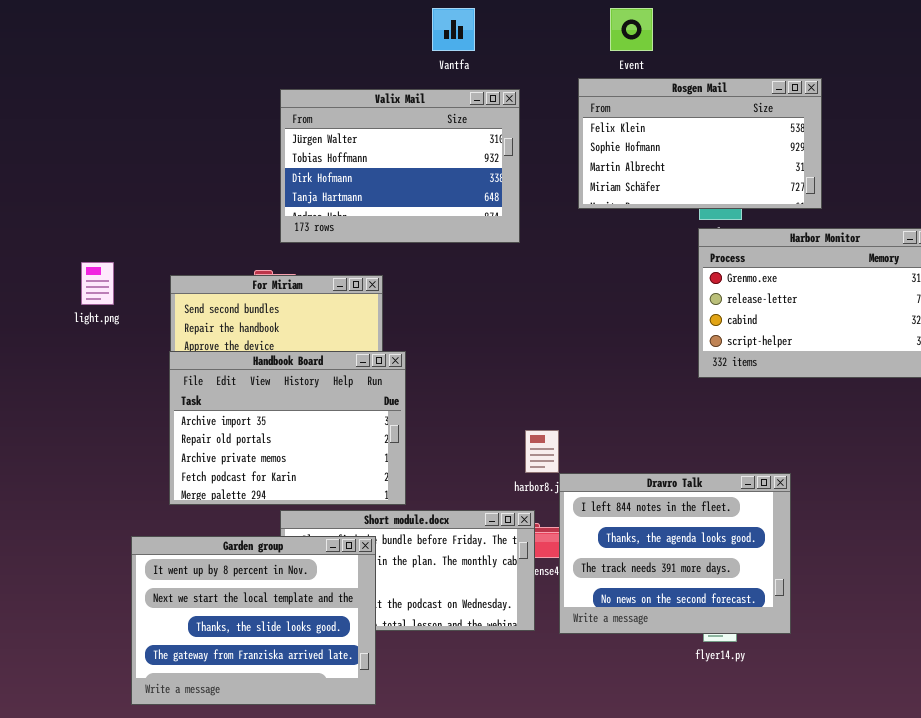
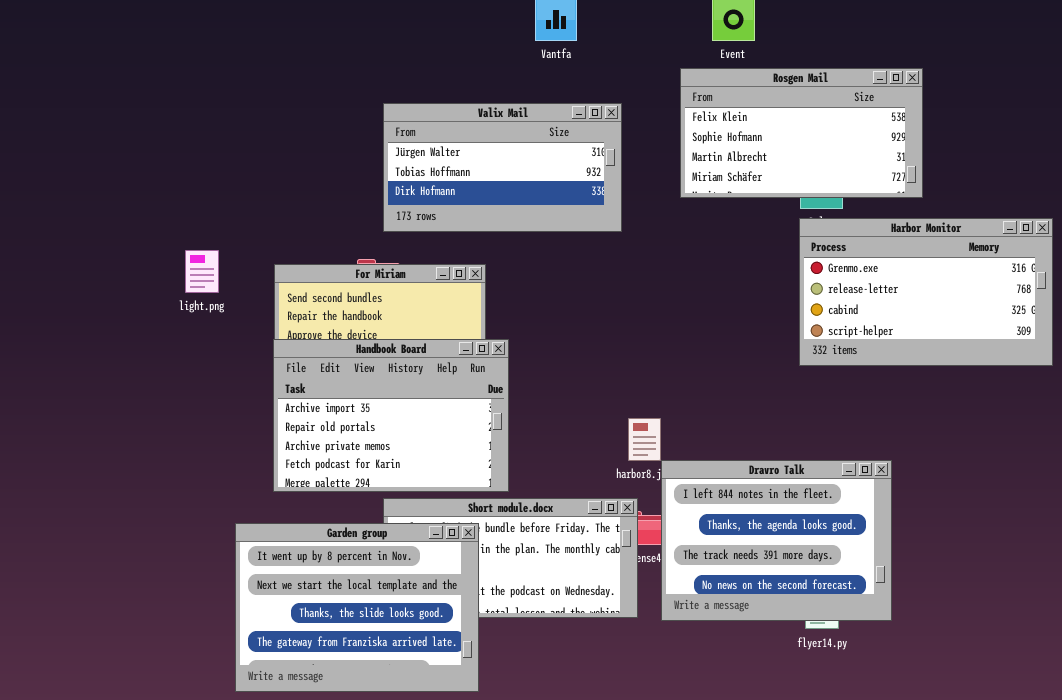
Valix Mail: [280,89,520,243] -> [383,103,622,232], resized

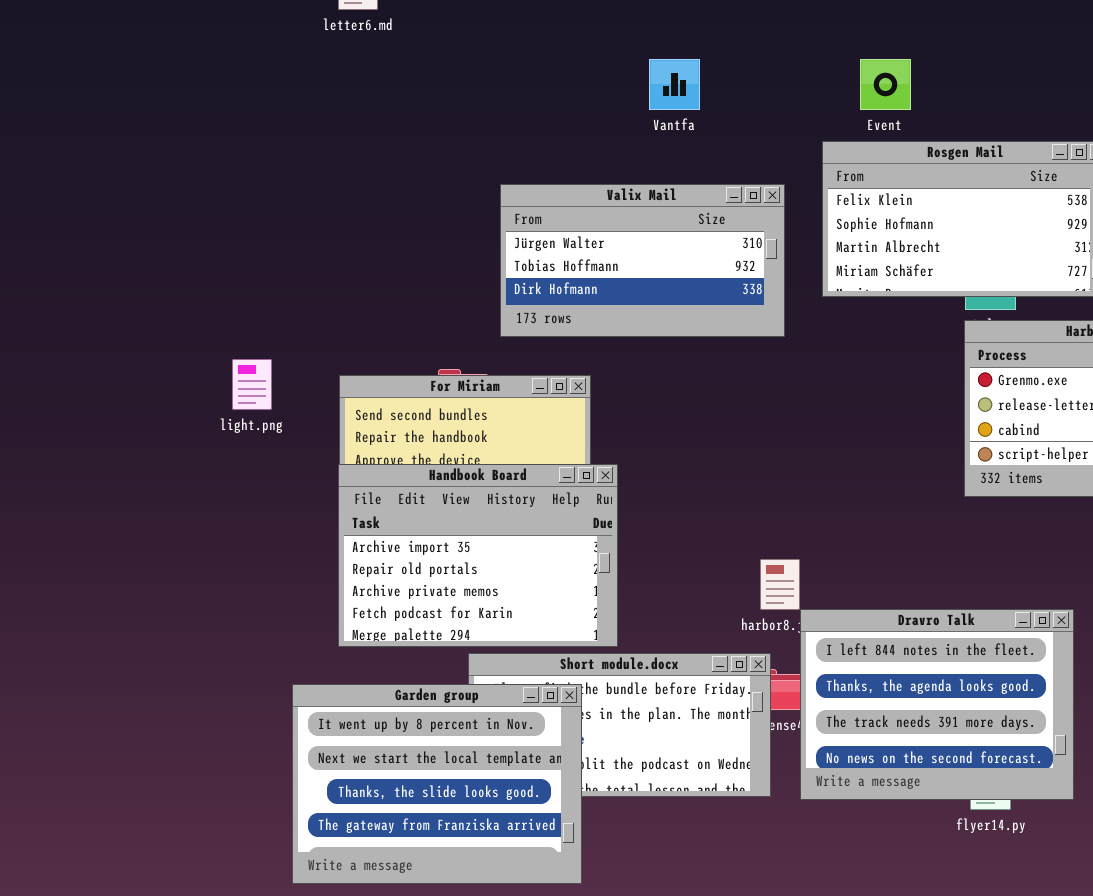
Valix Mail: [383,103,622,232] -> [500,184,785,337], moved

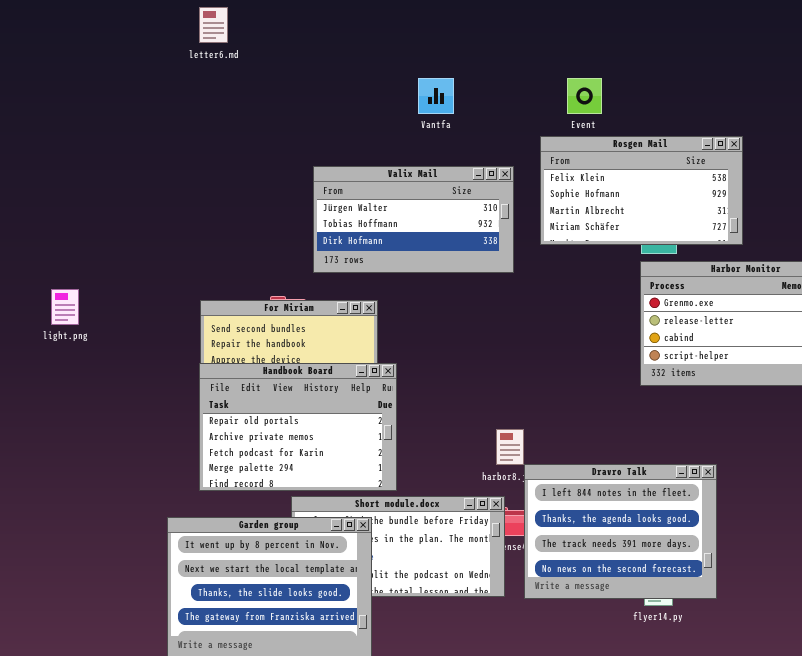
light.png: [232,359,272,410] -> [51,289,79,325], moved
Handbook Board: [338,464,618,647] -> [199,363,397,491], scrolled down 1 row

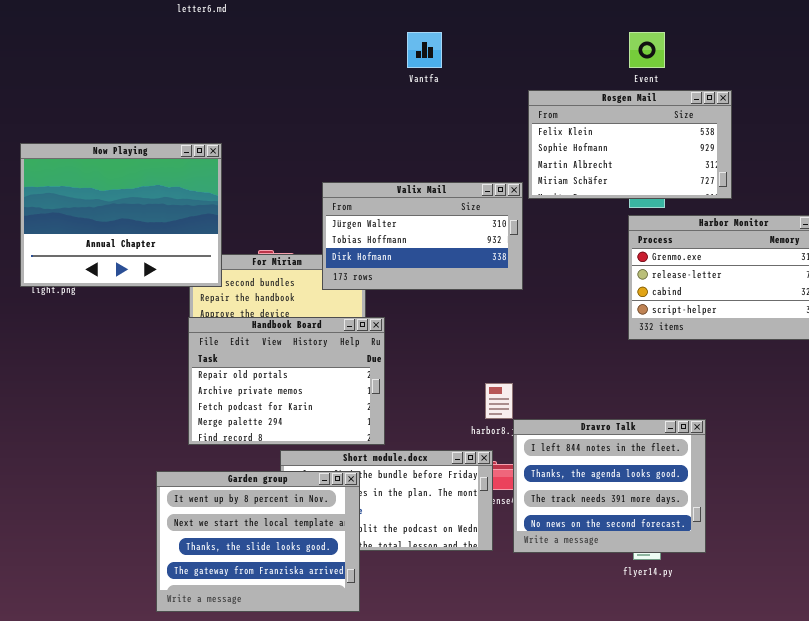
Event: [567,78,602,114] -> [629,32,665,68], moved
Valix Mail: [313,166,514,273] -> [322,182,523,290], moved
Now Playing: none -> [20,143,222,287], opened

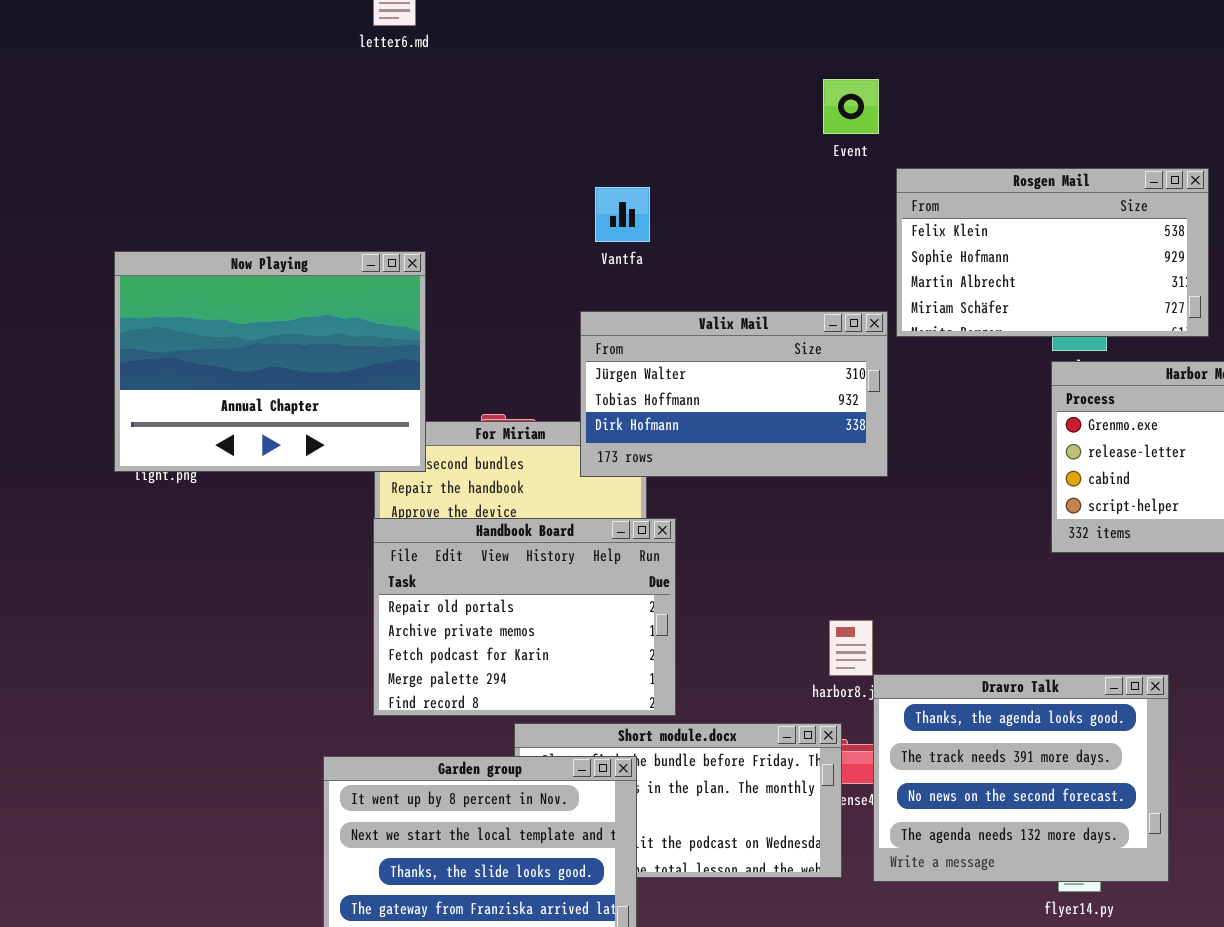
Vantfa: [407,32,442,68] -> [595,187,650,242], moved
Event: [629,32,665,68] -> [823,79,879,134], moved
Dravro Talk: [513,419,706,553] -> [873,674,1169,882], scrolled down 1 row

